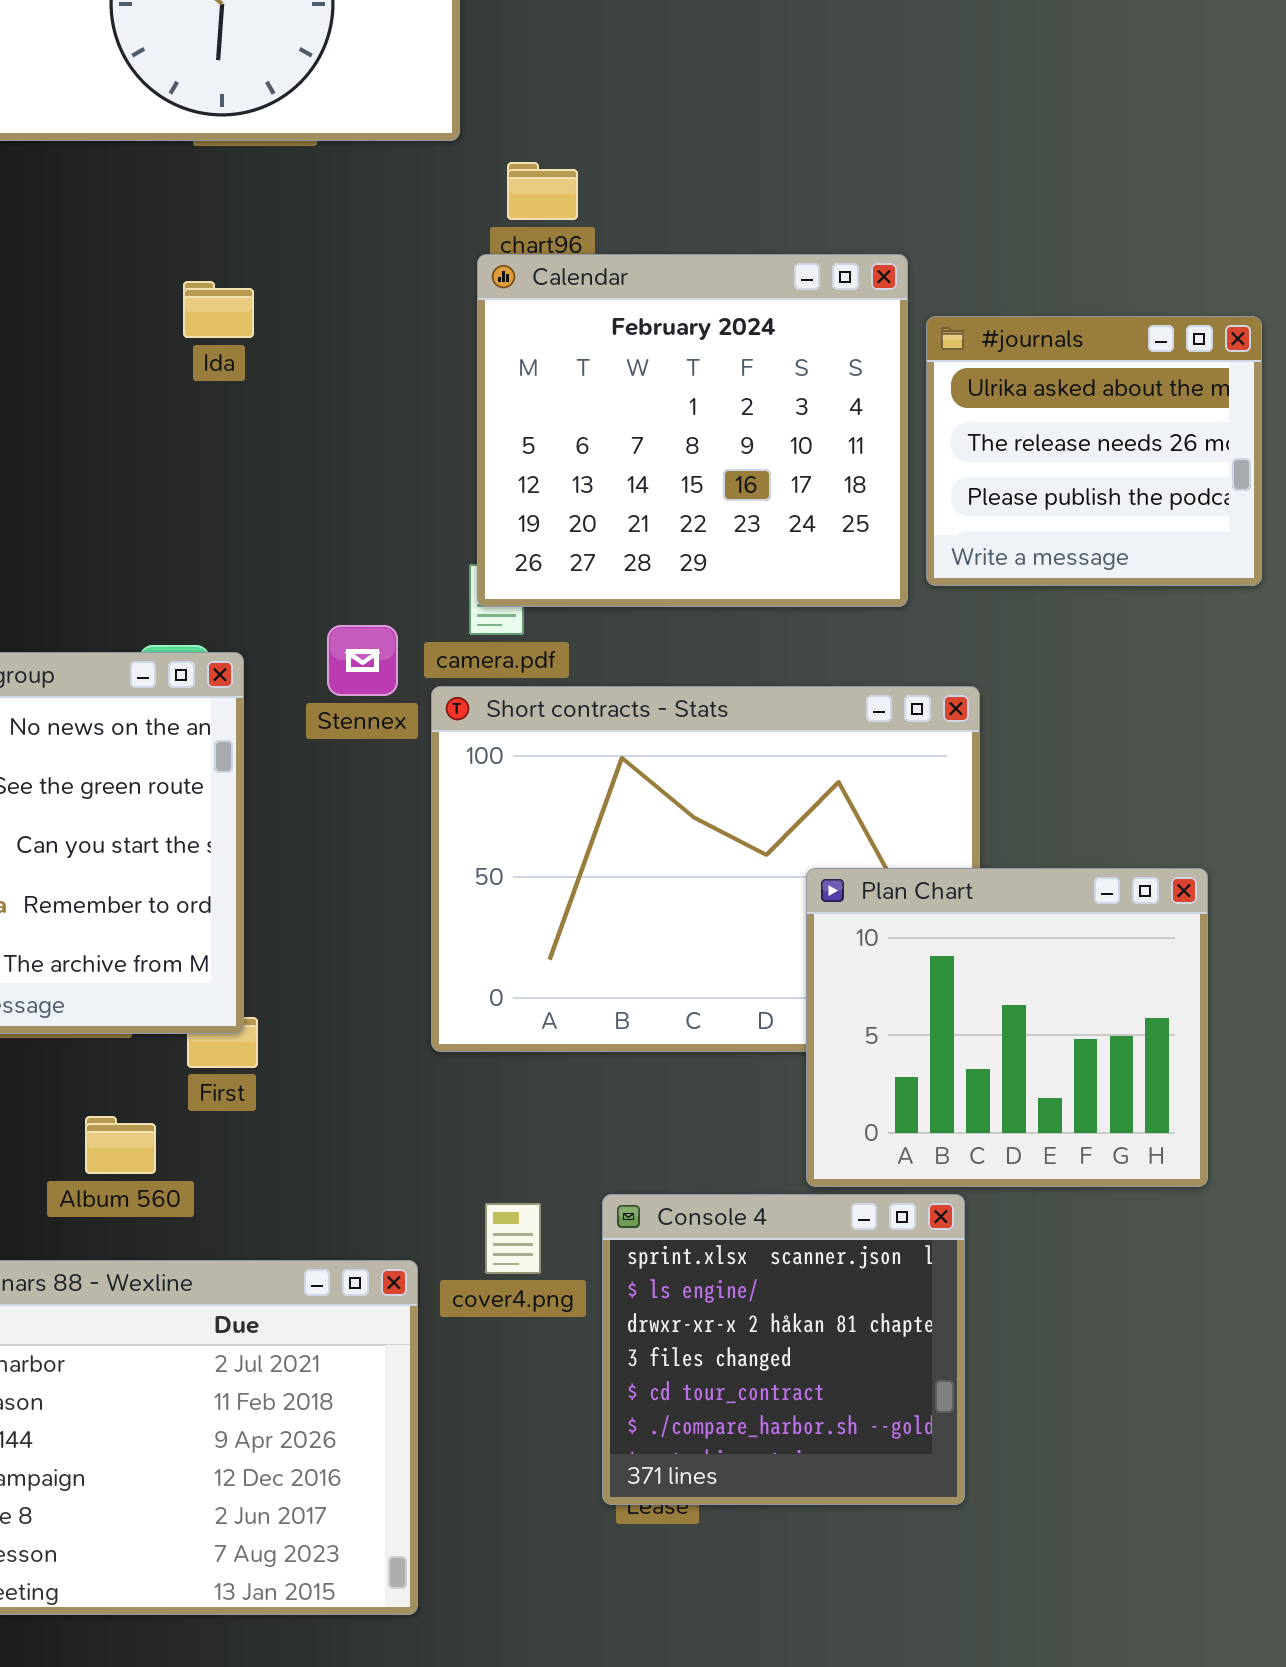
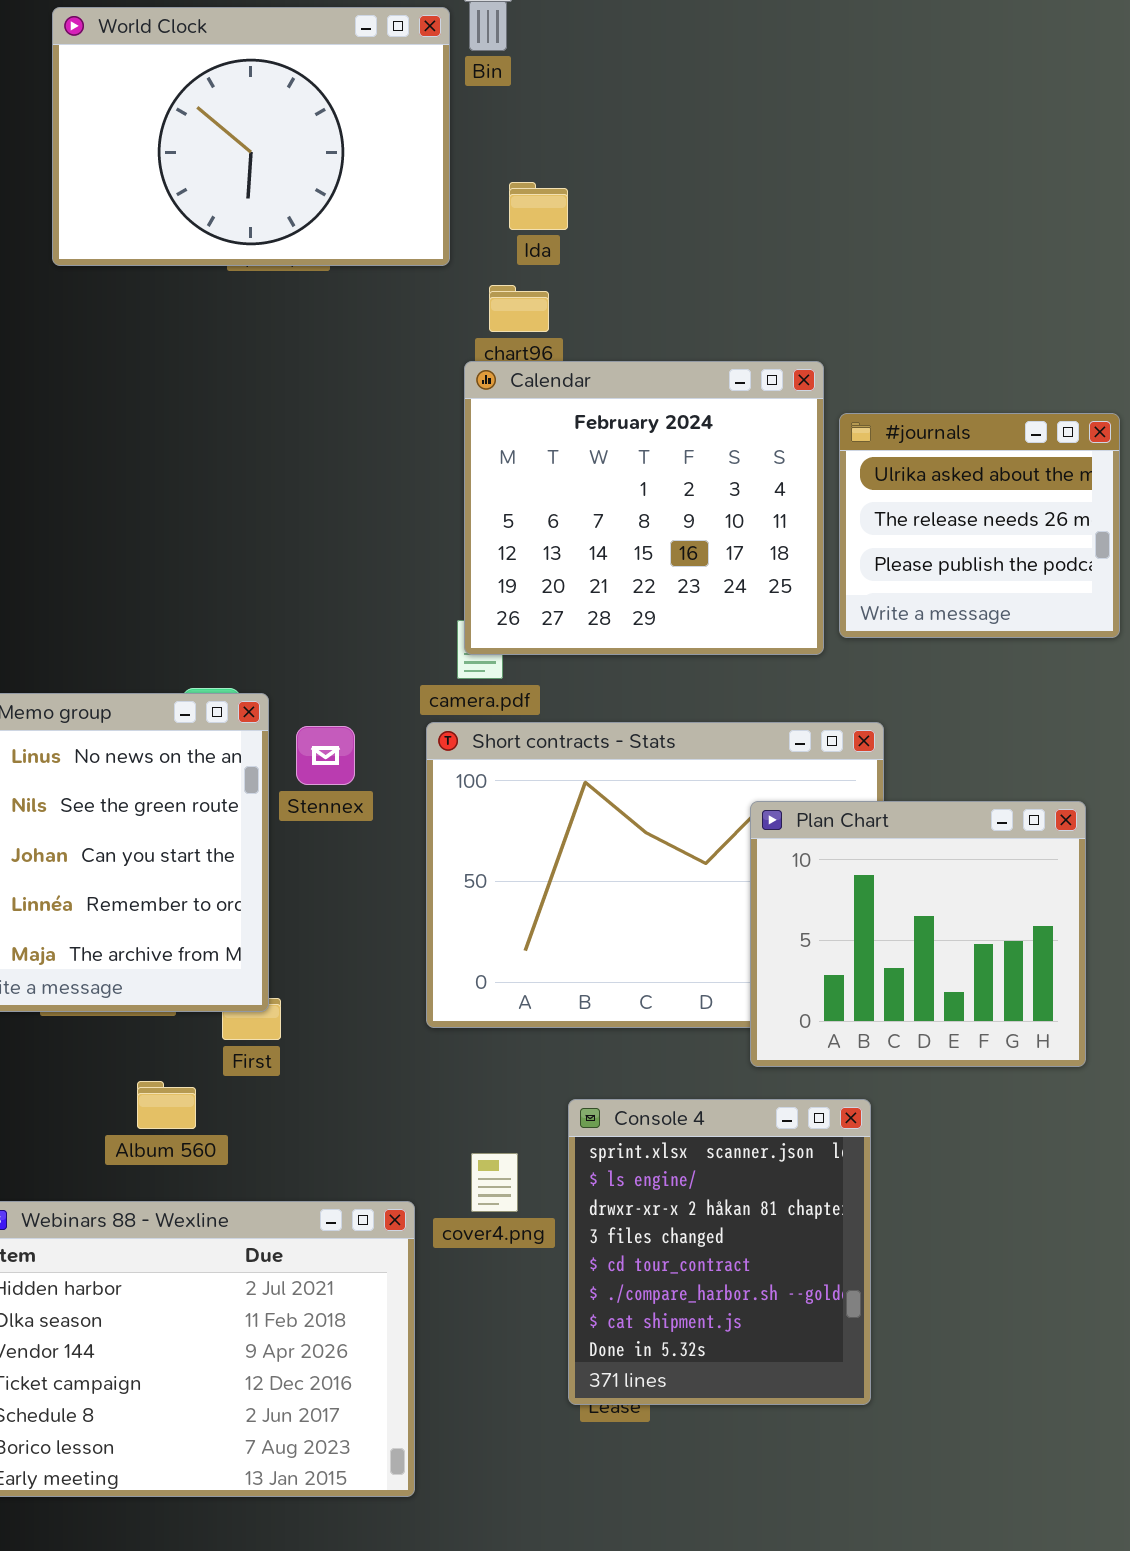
Ida: [183,281,254,338] -> [509,182,568,230], moved
Stennex: [327,625,398,696] -> [296,726,355,785], moved
Plan Chart: [806,868,1208,1187] -> [750,801,1086,1067], moved
Console 4: [602,1194,965,1505] -> [568,1099,871,1405], resized

